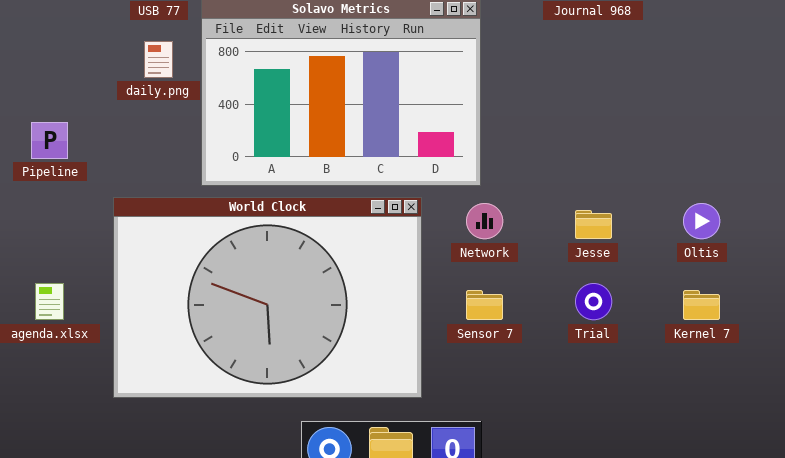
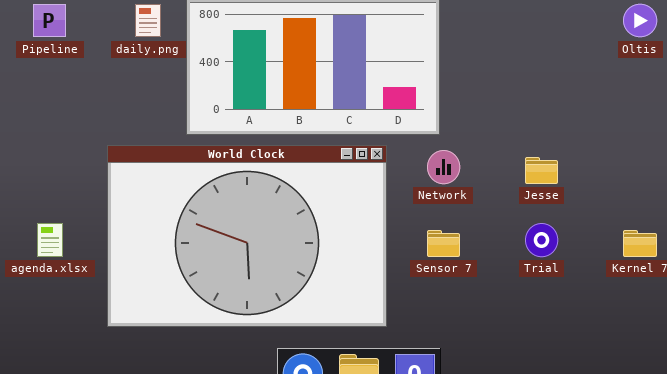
Pipeline: [31,122,68,159] -> [33,4,66,37], moved
Oltis: [683,203,720,239] -> [623,4,657,37], moved

